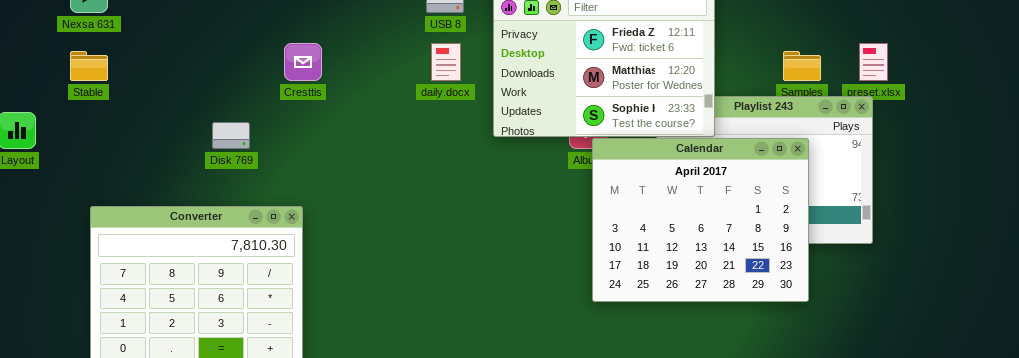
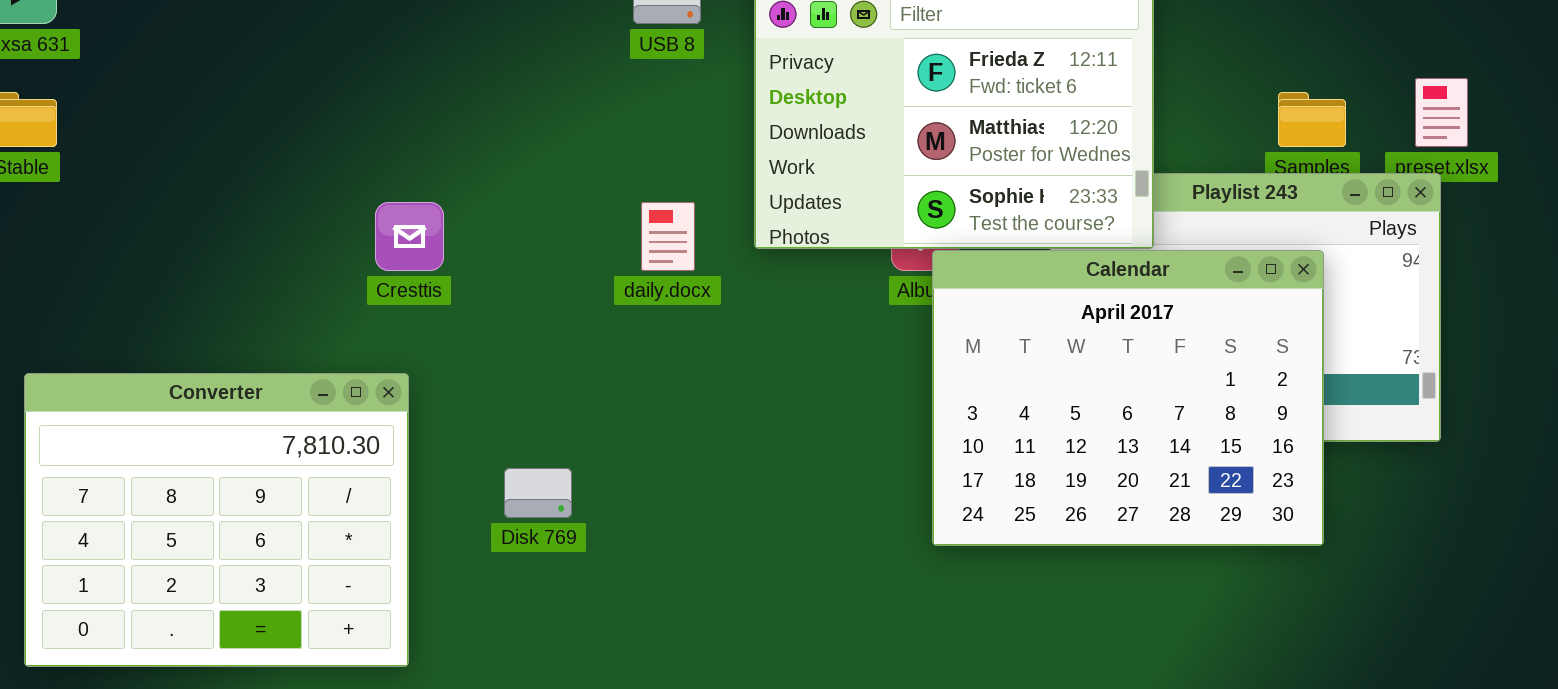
Cresttis: [284,43,322,81] -> [375,202,444,271], moved
daily.docx: [431,43,461,81] -> [641,202,695,271], moved
Disk 769: [212,122,250,149] -> [504,468,572,518], moved

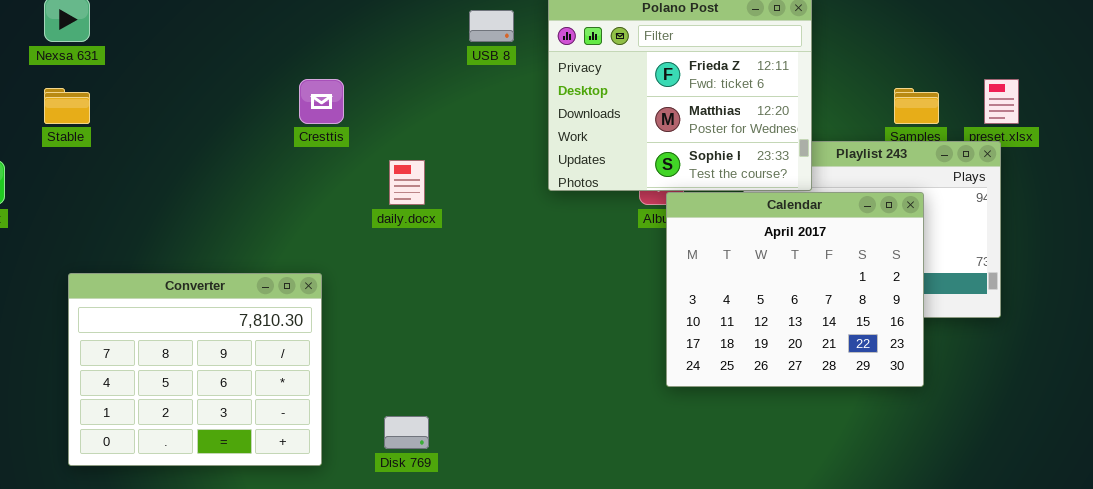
Cresttis: [375,202,444,271] -> [299,79,344,124], moved
daily.docx: [641,202,695,271] -> [389,160,425,205], moved
Disk 769: [504,468,572,518] -> [384,416,429,449], moved

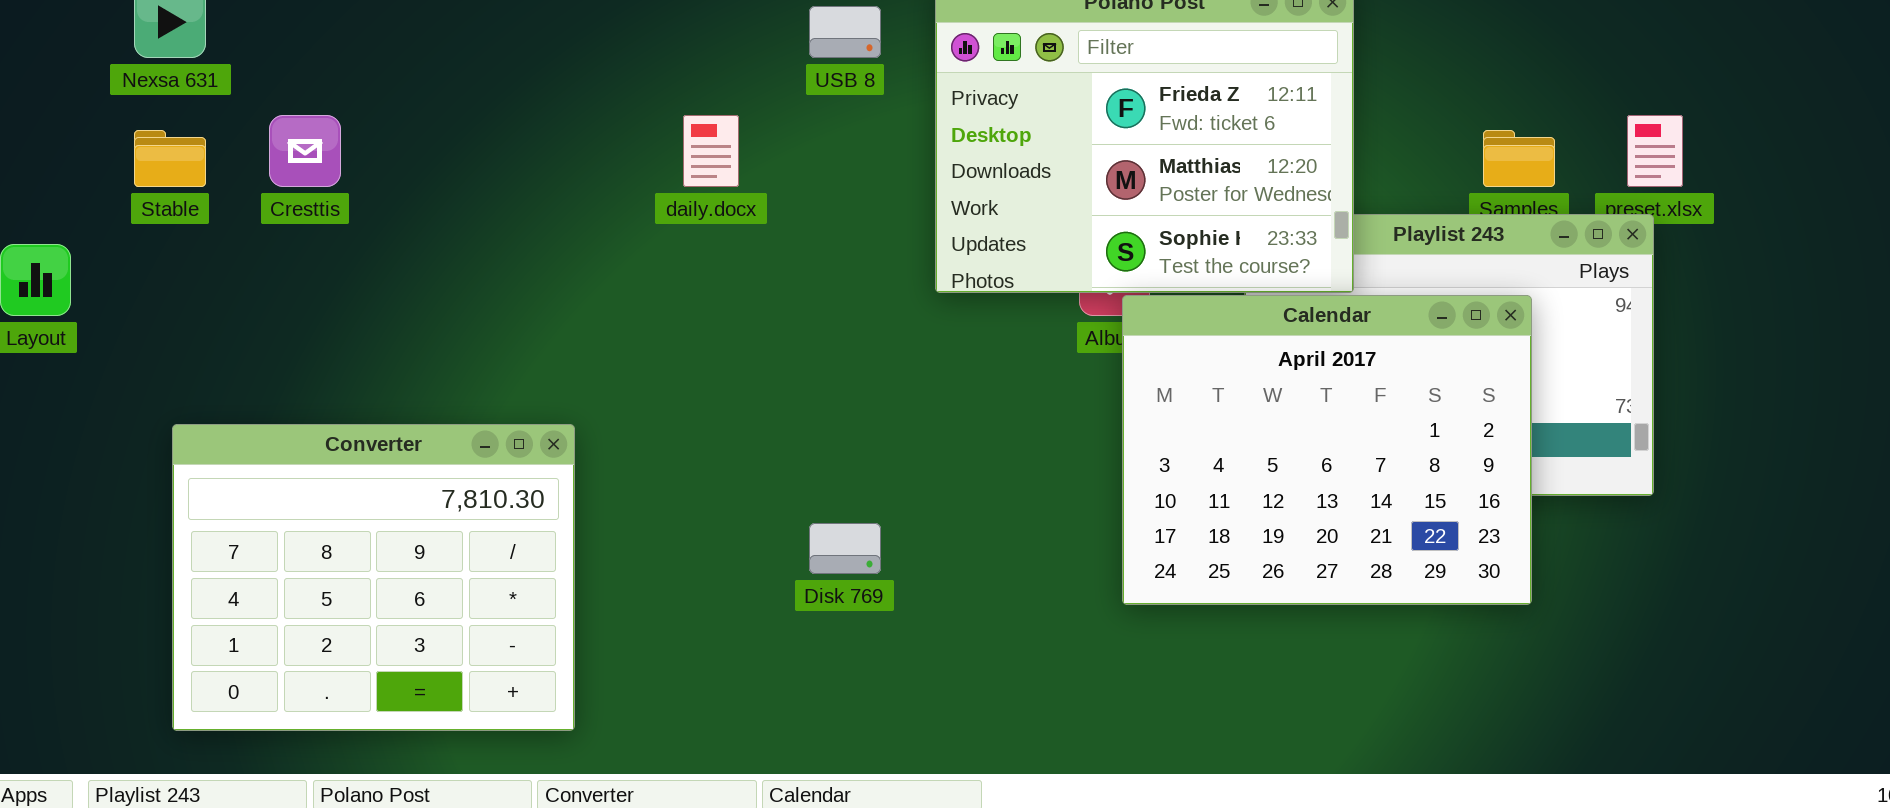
Cresttis: [299,79,344,124] -> [269,115,341,187], moved
daily.docx: [389,160,425,205] -> [683,115,739,187], moved
Disk 769: [384,416,429,449] -> [809,523,881,574], moved

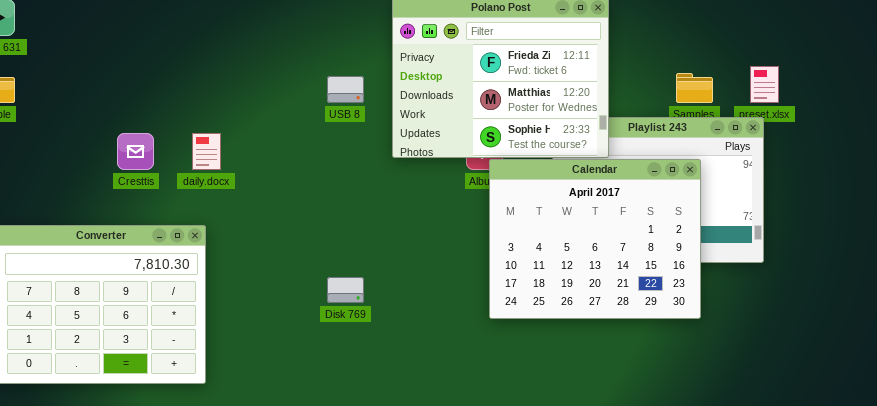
USB 8: [809,6,881,58] -> [327,76,364,103], moved
Cresttis: [269,115,341,187] -> [117,133,154,170], moved
daily.docx: [683,115,739,187] -> [192,133,221,170], moved

